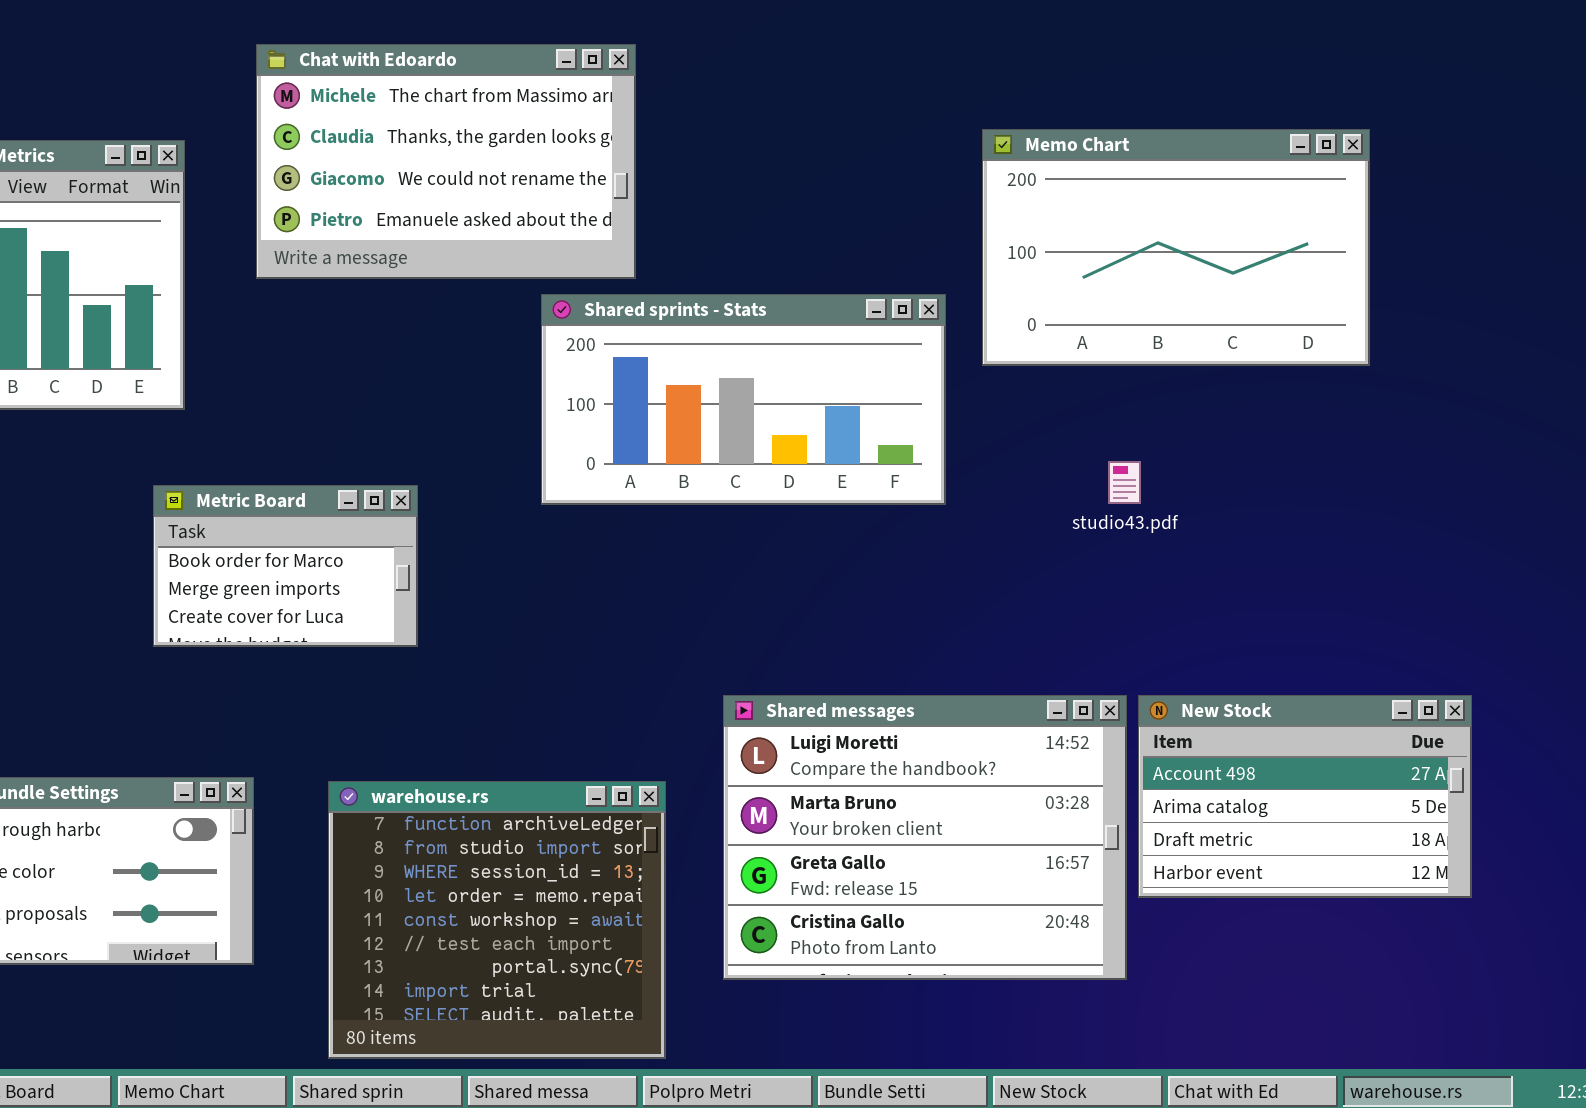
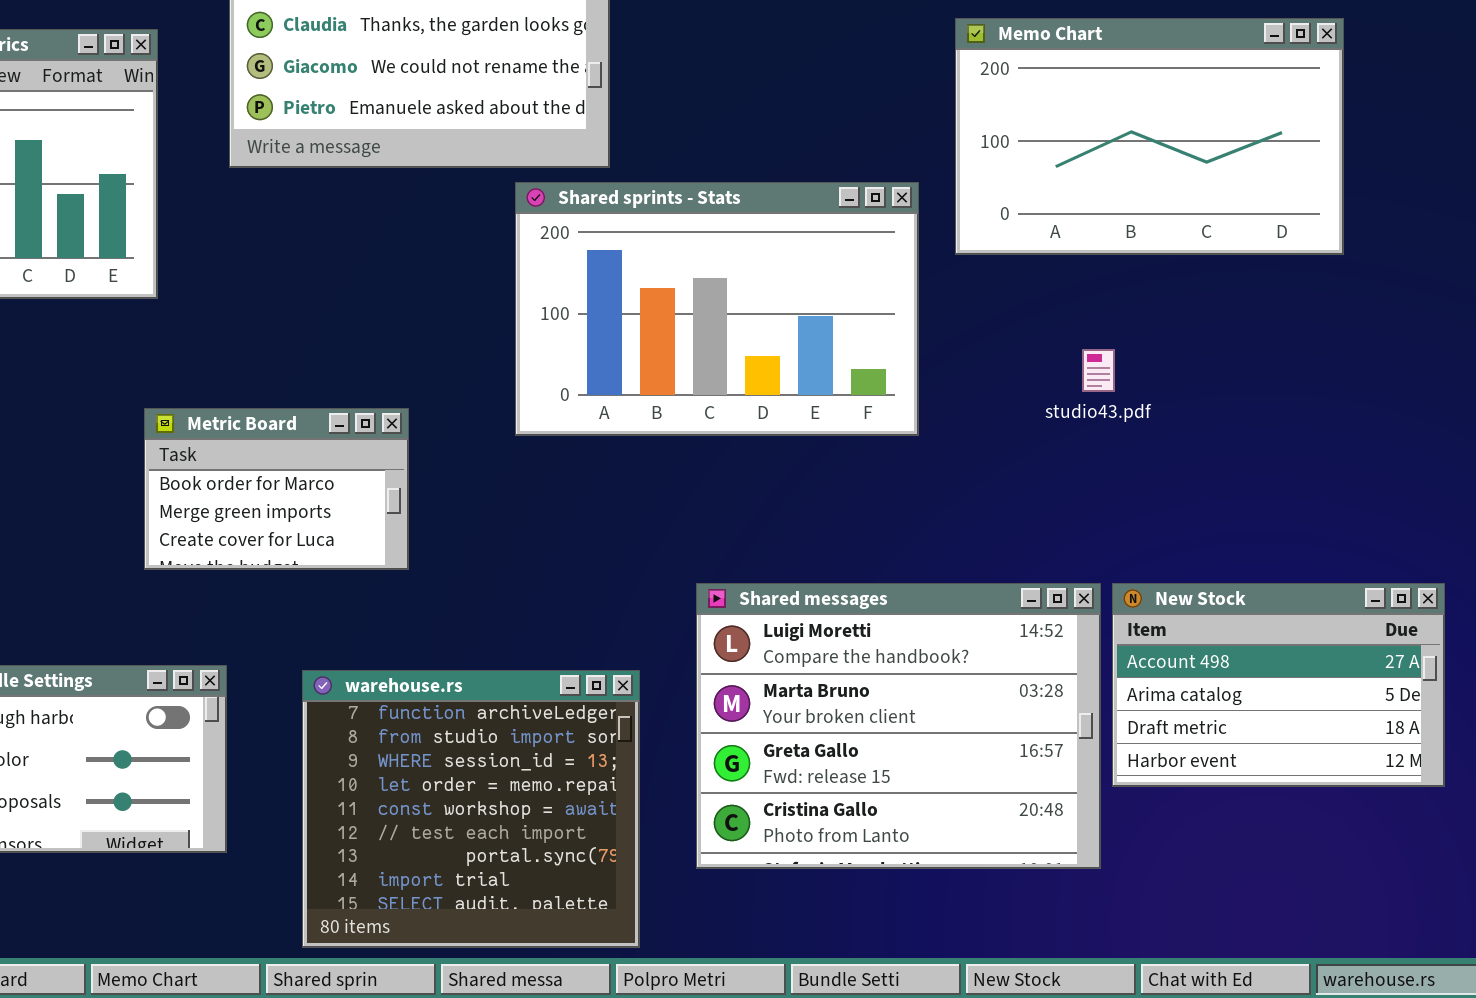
Shared sprints - Stats: [541,294,946,505] -> [515,182,919,436], resized
Metric Board: [153,485,418,647] -> [144,408,409,570], moved

